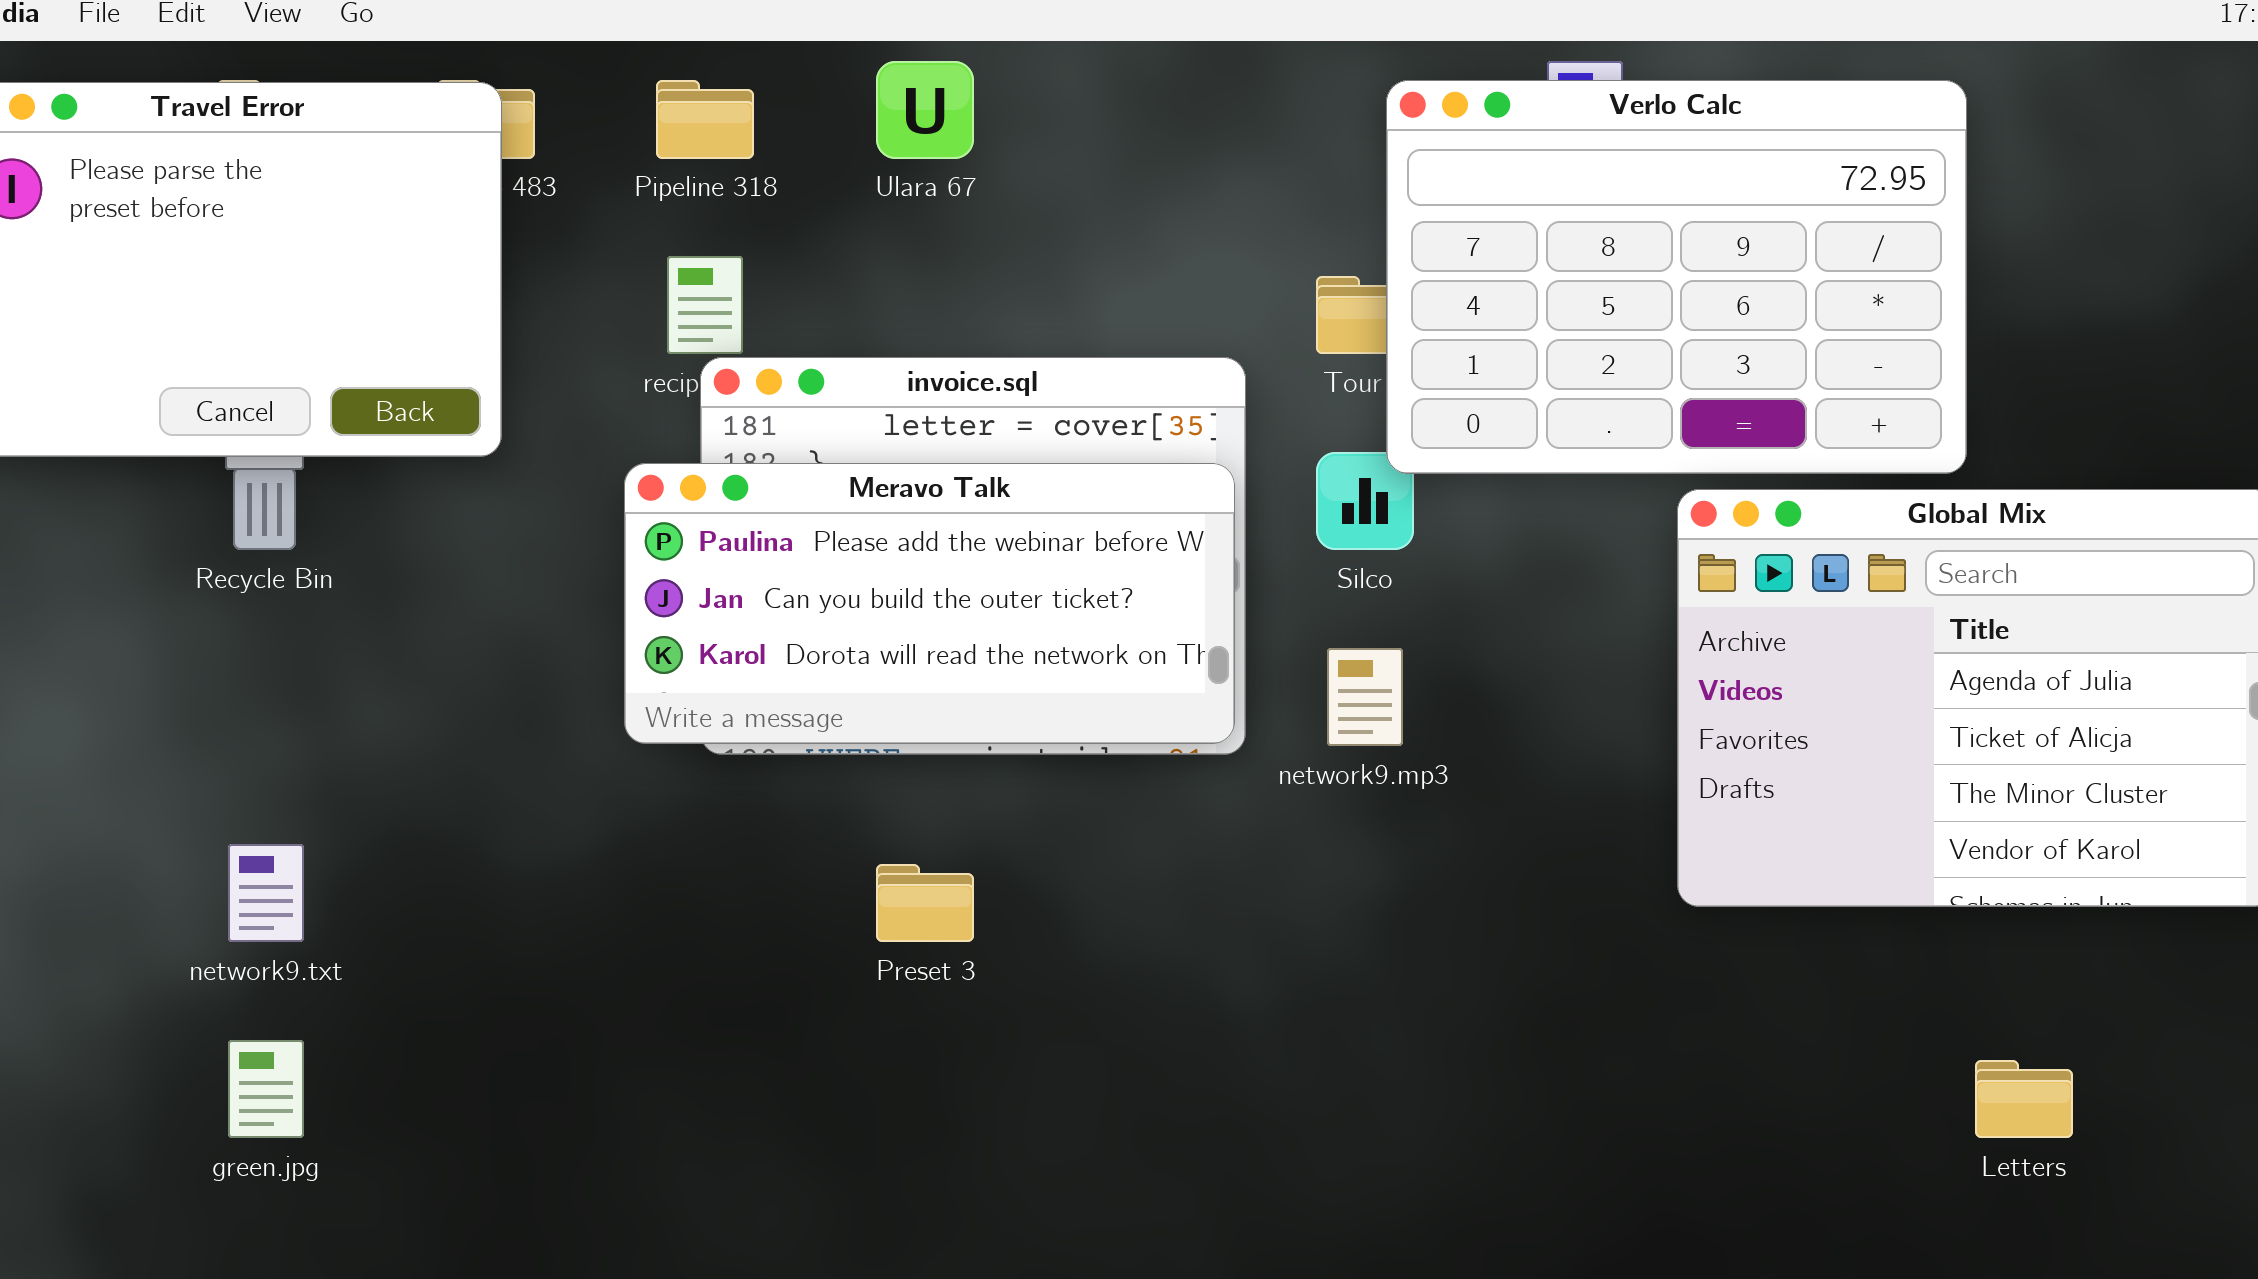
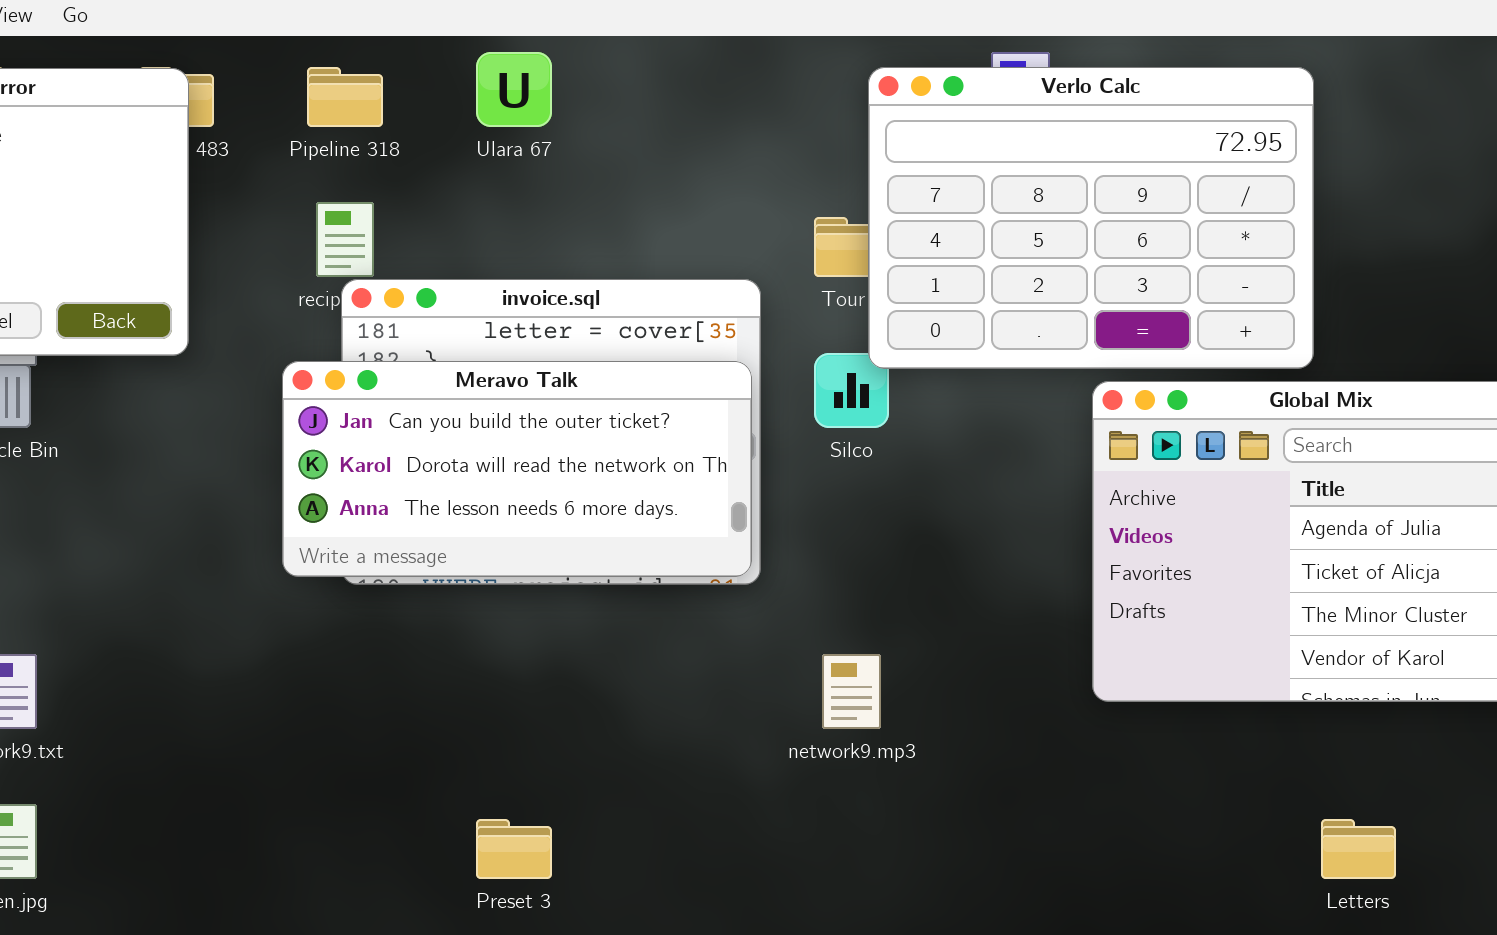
Meravo Talk: [624,463,1235,744] -> [282,361,752,577], scrolled down 1 row
network9.mp3: [1327,648,1403,746] -> [822,654,881,729], moved
Preset 3: [876,864,974,942] -> [476,819,552,879], moved

